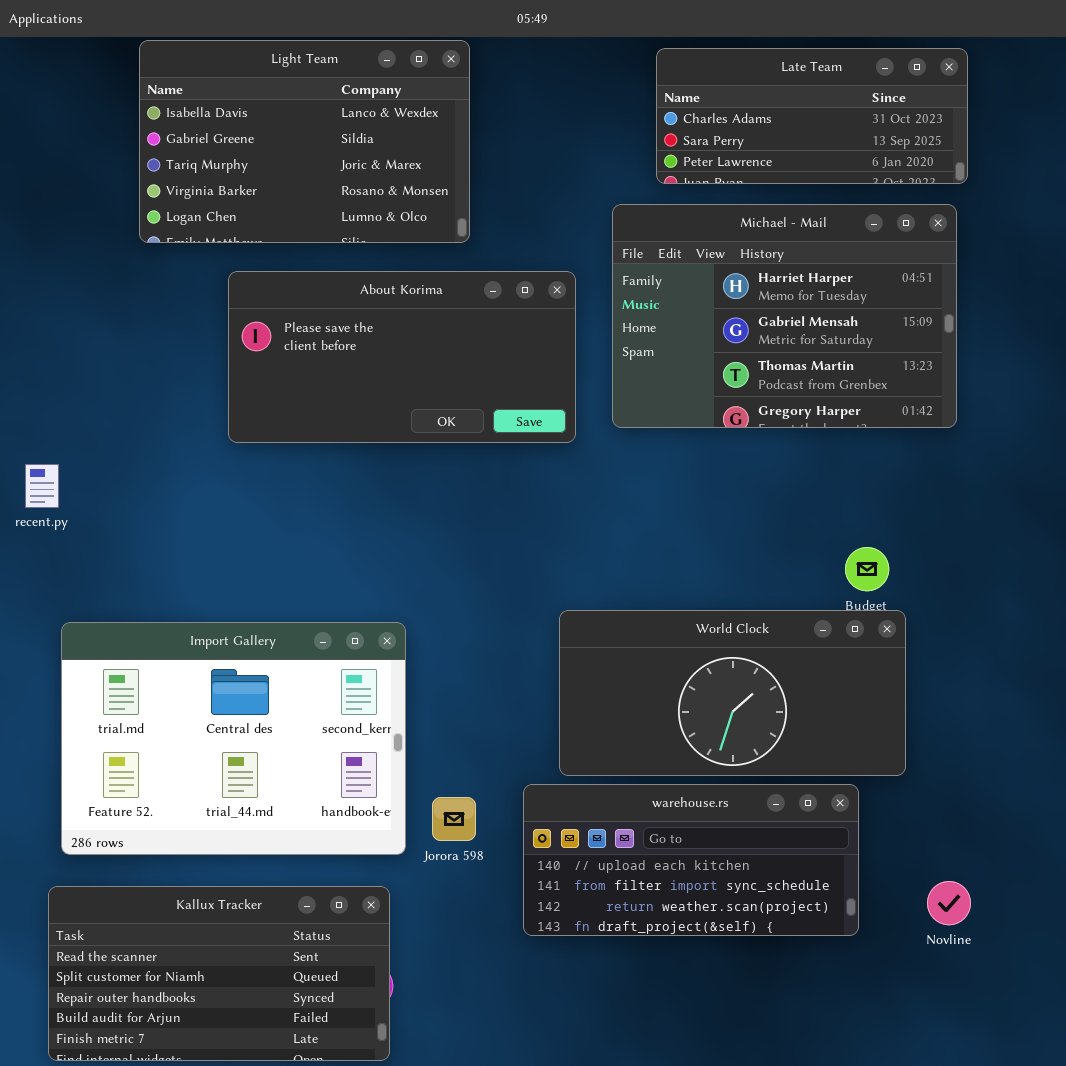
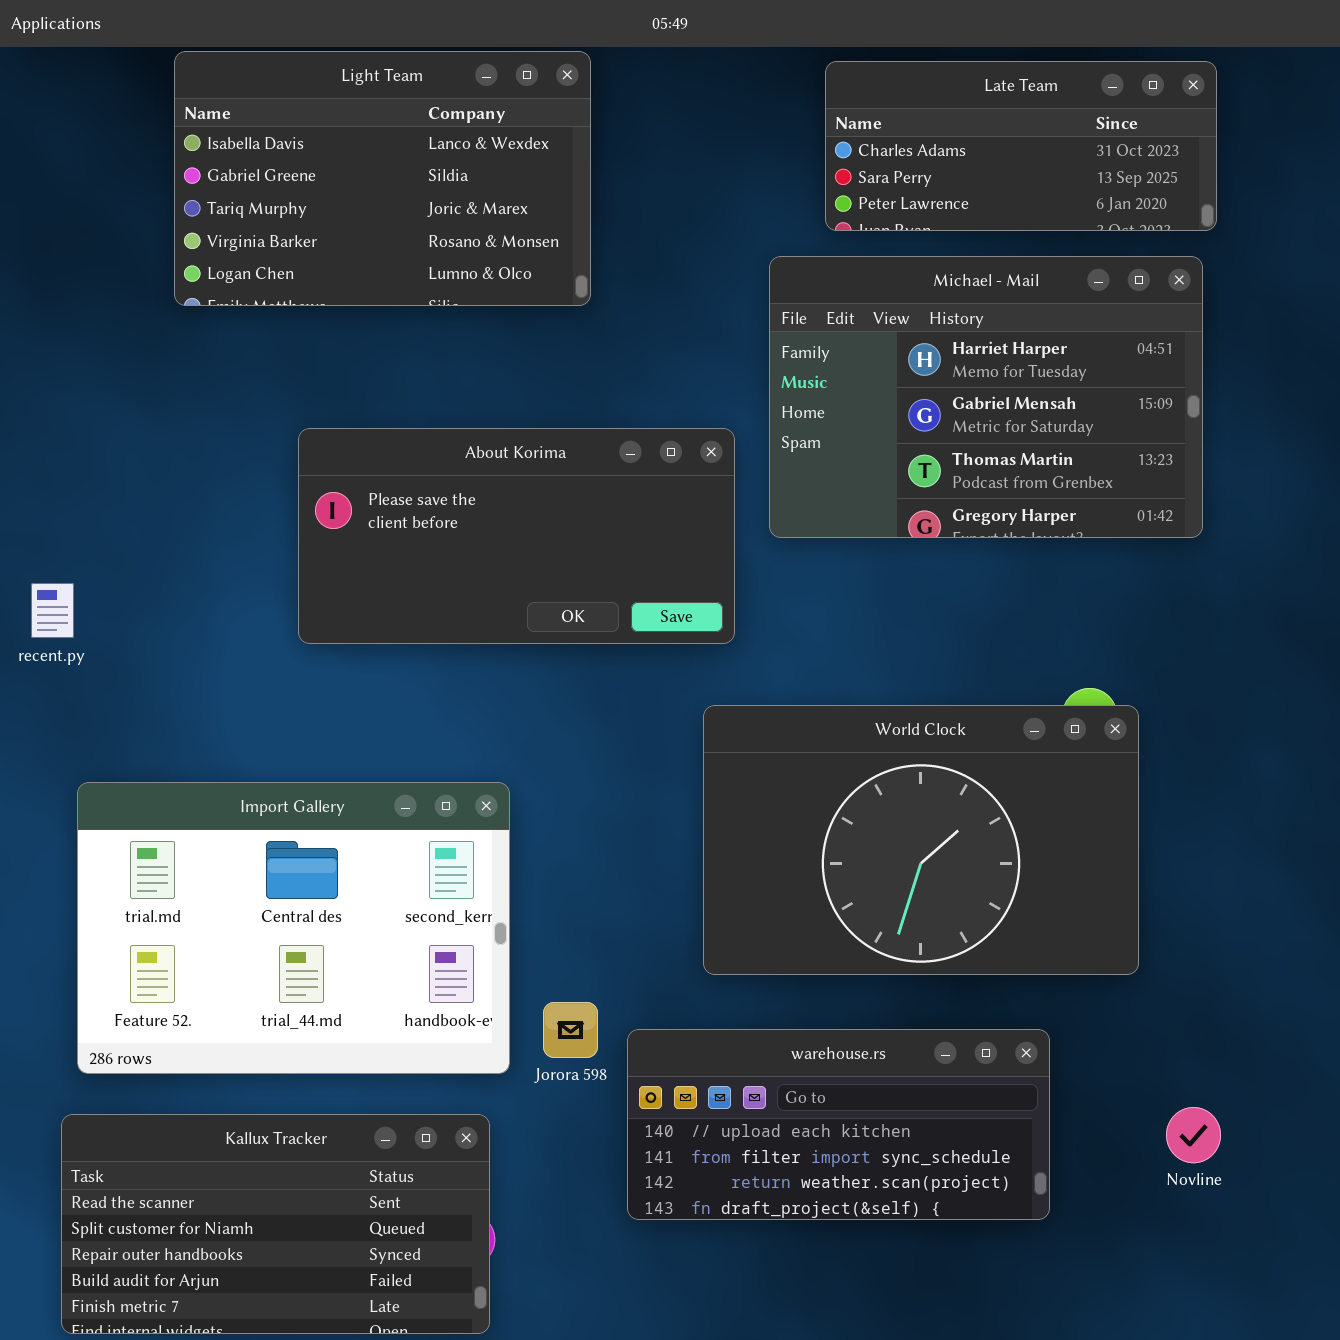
About Korima: [228,271,576,443] -> [298,428,735,644], moved
World Clock: [559,610,906,776] -> [703,705,1139,975], resized
warehouse.rs: [523,784,859,936] -> [627,1029,1050,1220], moved

